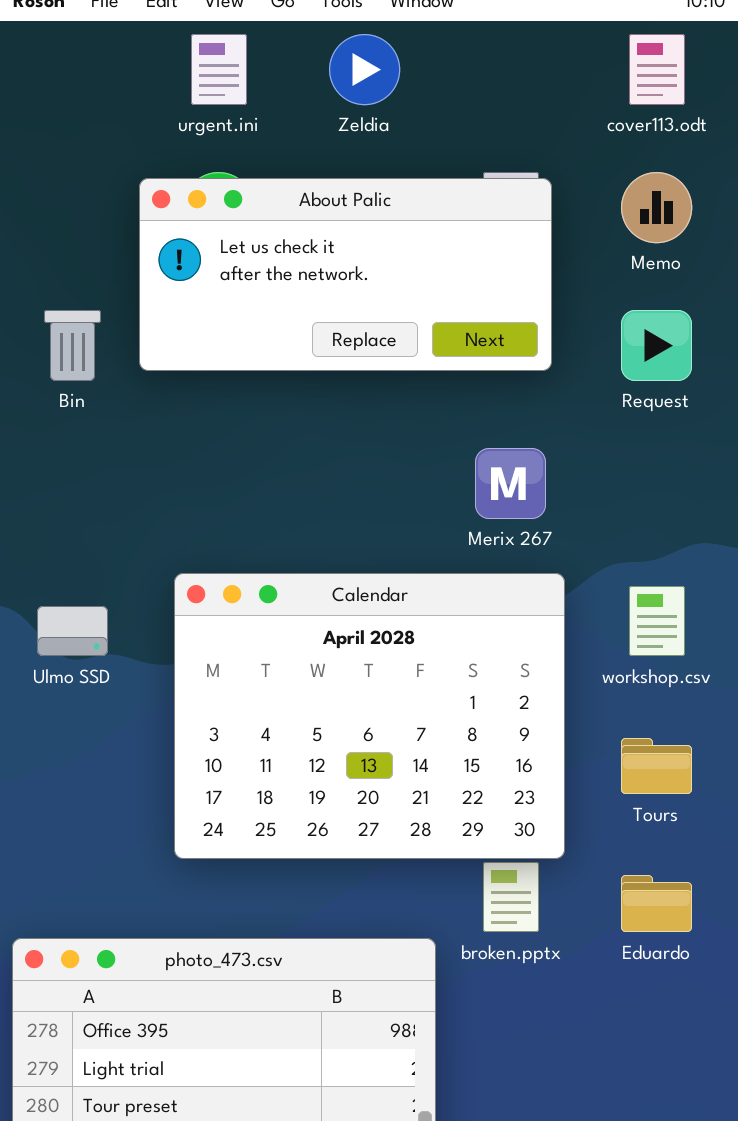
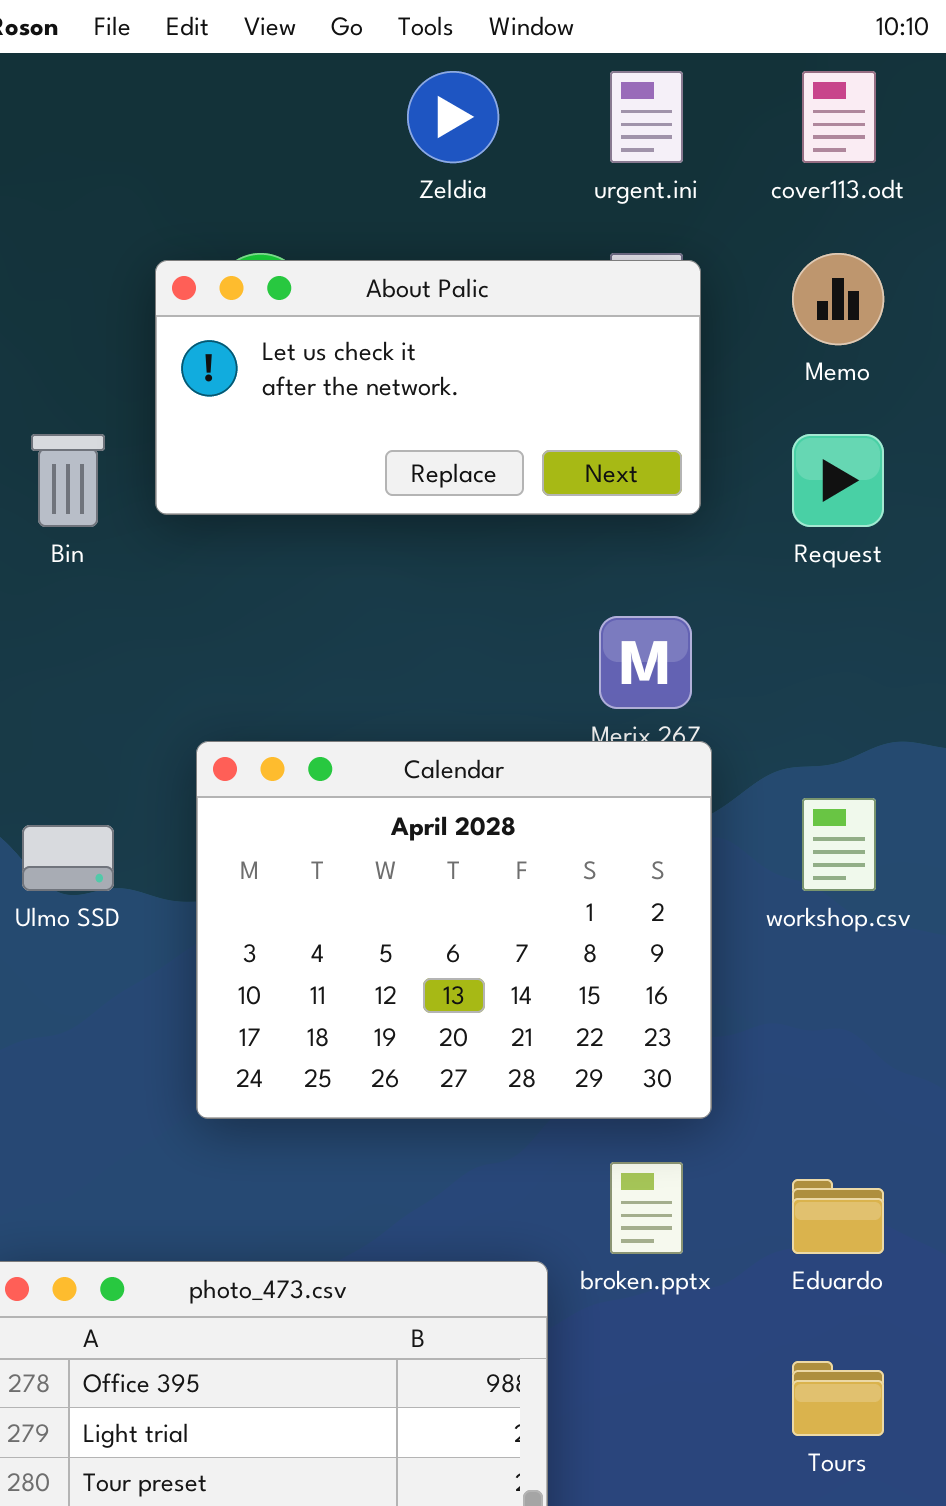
urgent.ini: [191,34,247,105] -> [610,71,683,163], moved
Calendar: [174,573,565,859] -> [196,741,712,1119], moved
Tours: [621,738,692,794] -> [792,1361,884,1436], moved

